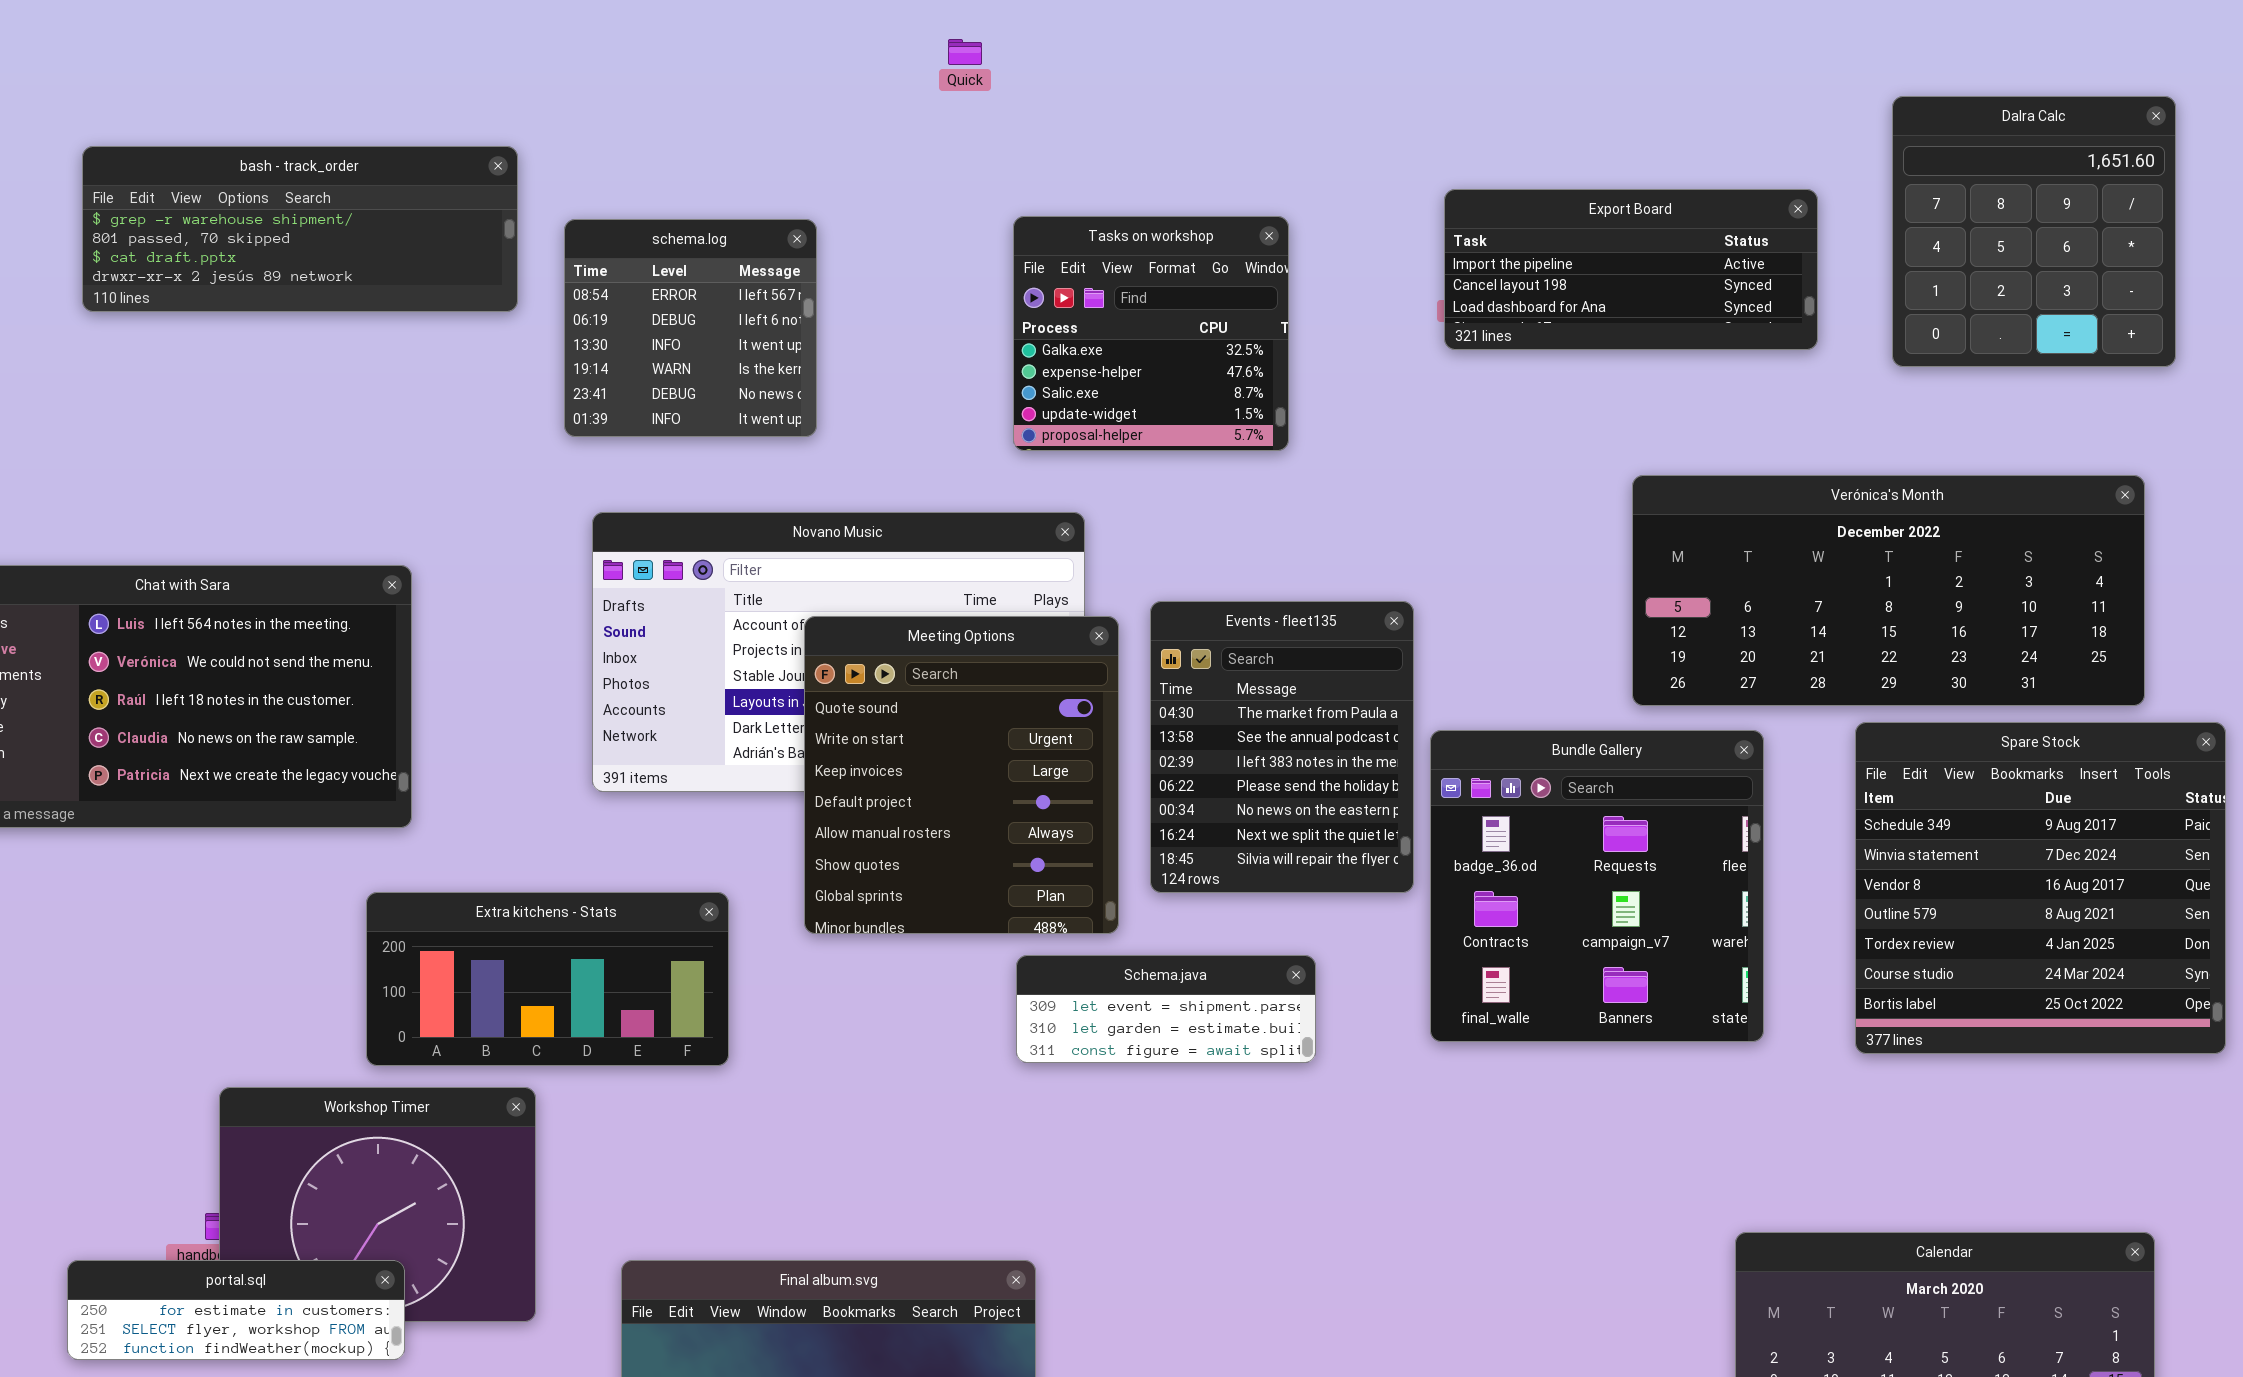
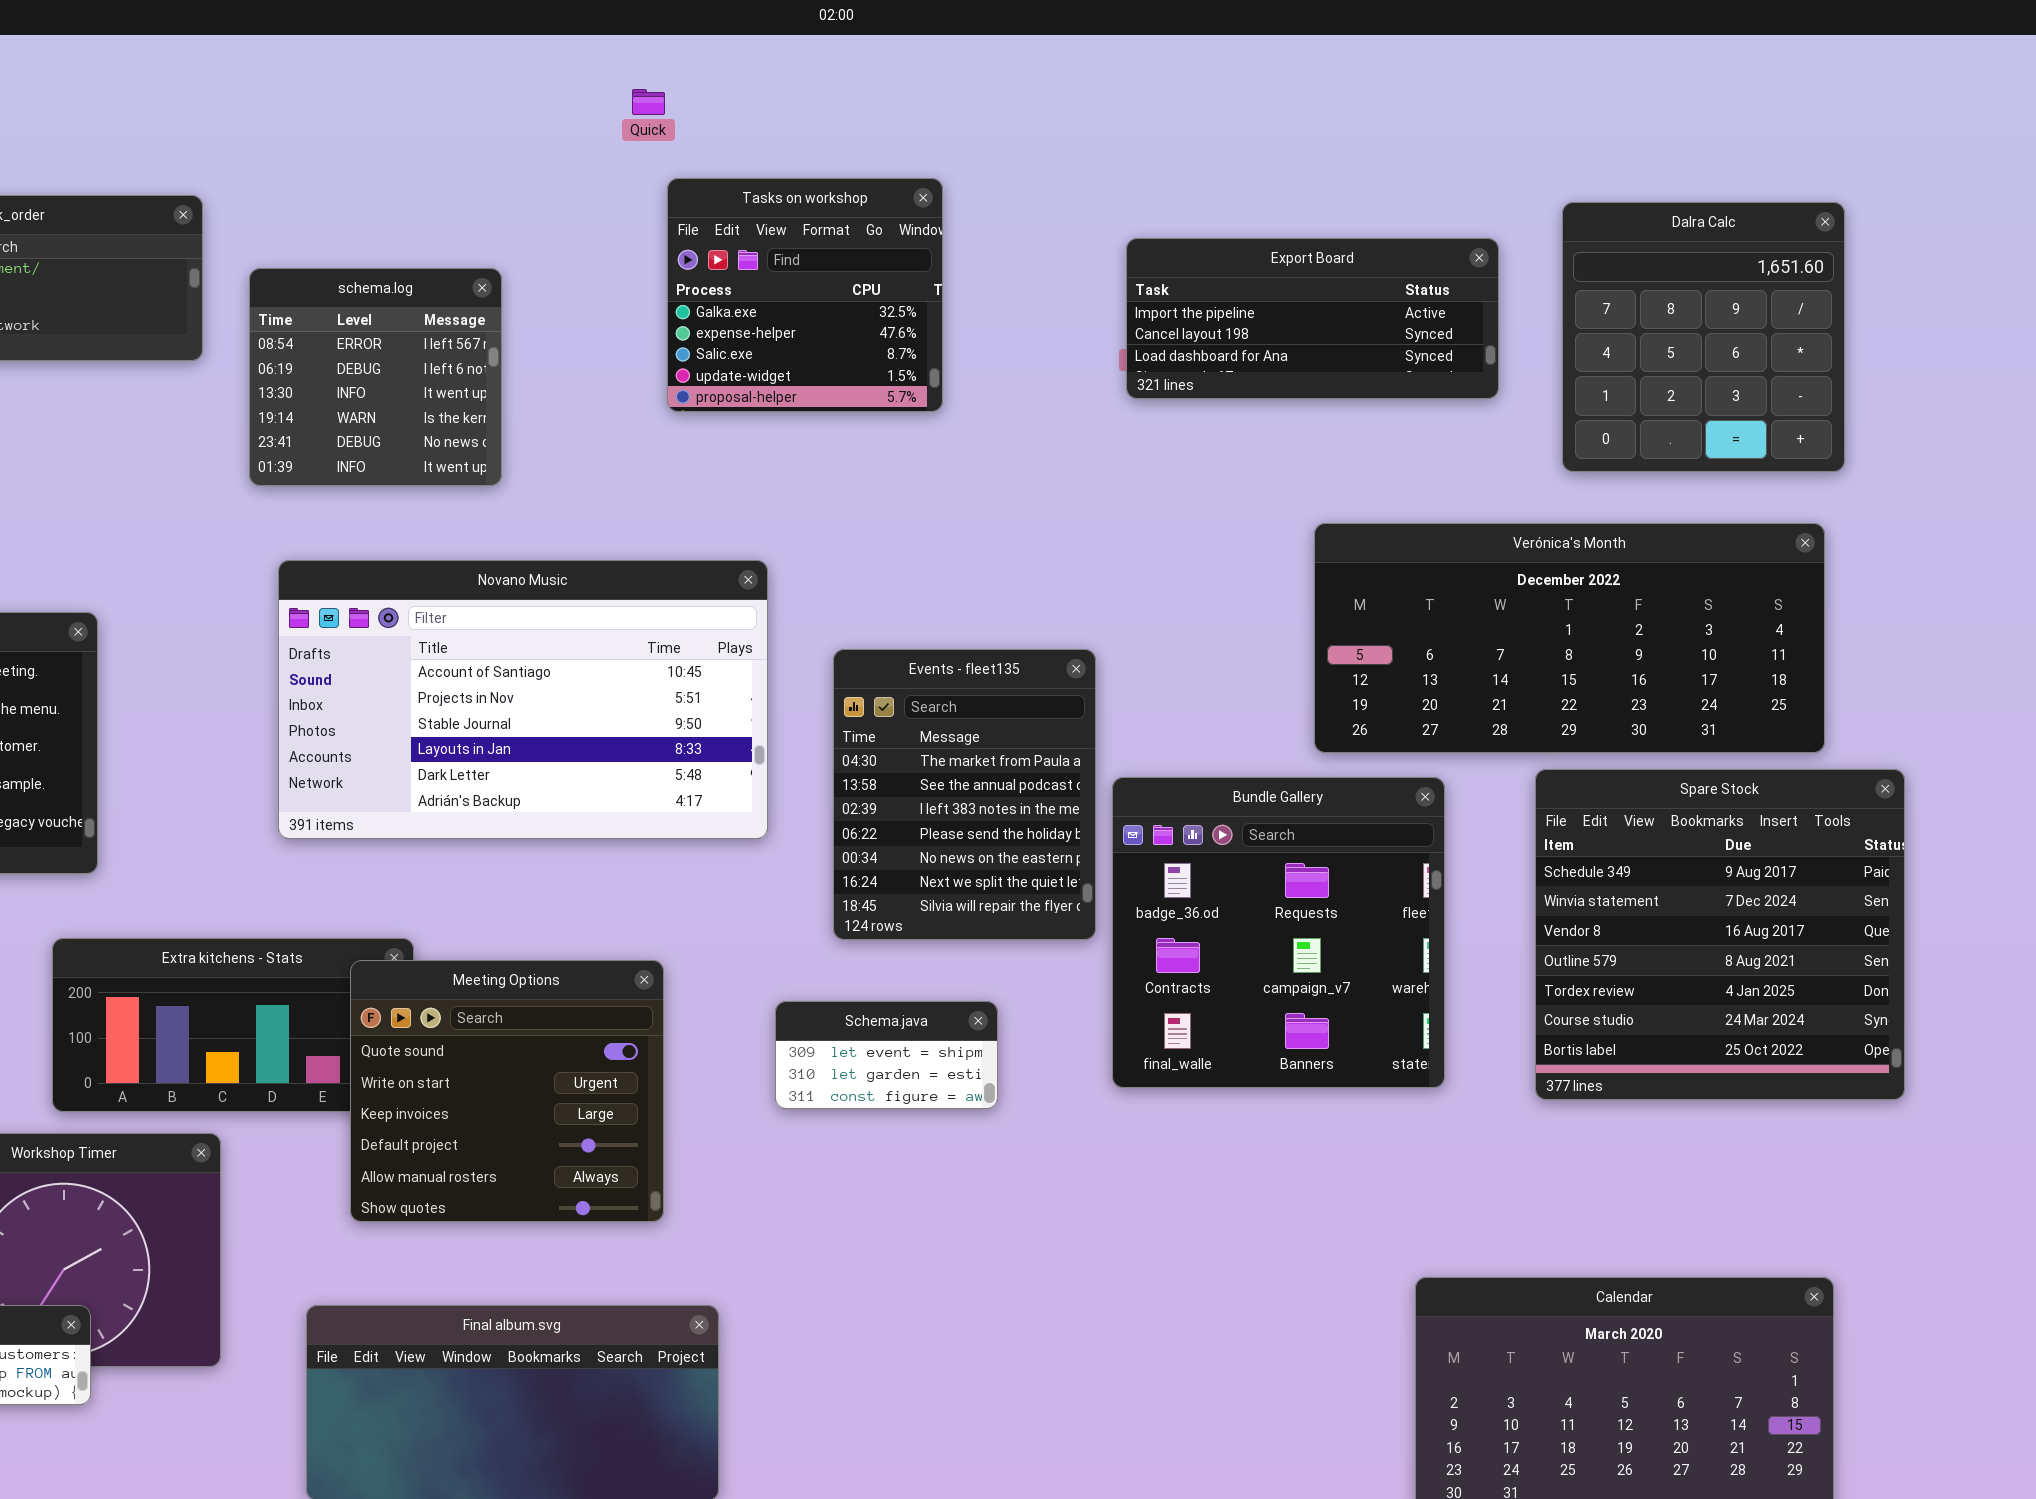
Dalra Calc: [1892,96,2176,367] -> [1562,202,1845,472], moved
Tasks on workshop: [1013,216,1289,451] -> [667,178,943,412], moved
Meeting Options: [804,616,1119,934] -> [350,960,664,1222], moved, resized
Schema.java: [1016,955,1316,1063] -> [775,1001,998,1109], resized

